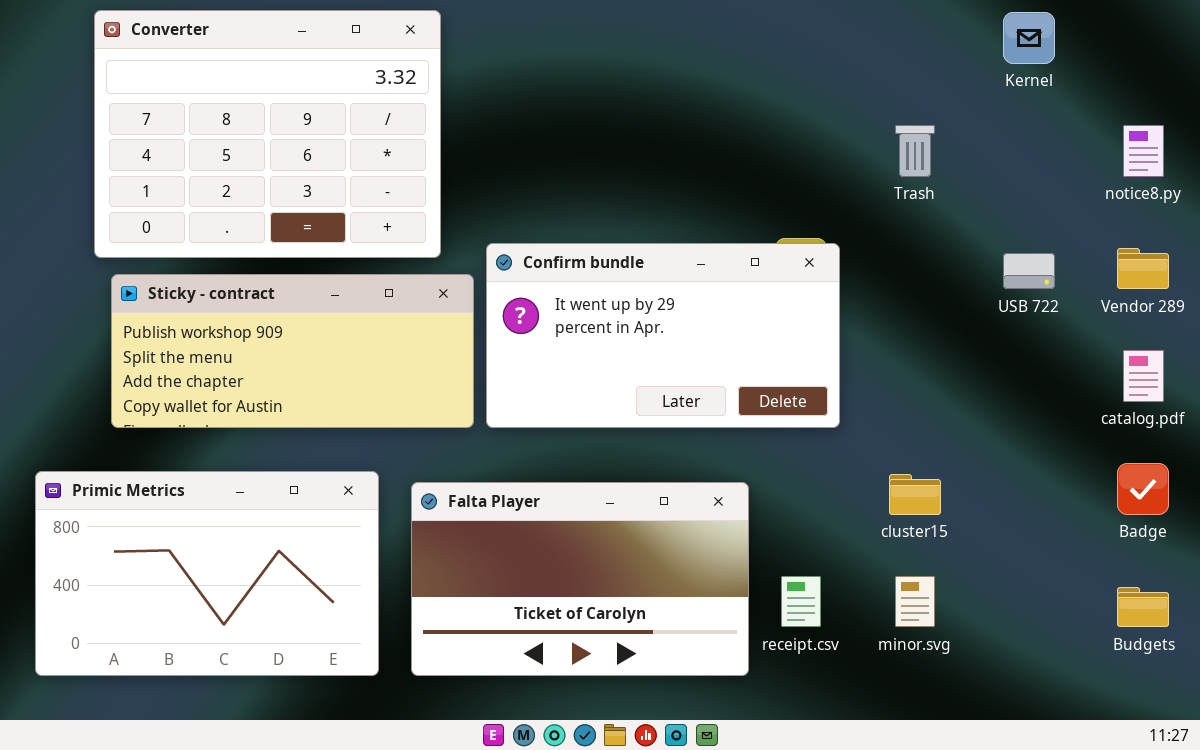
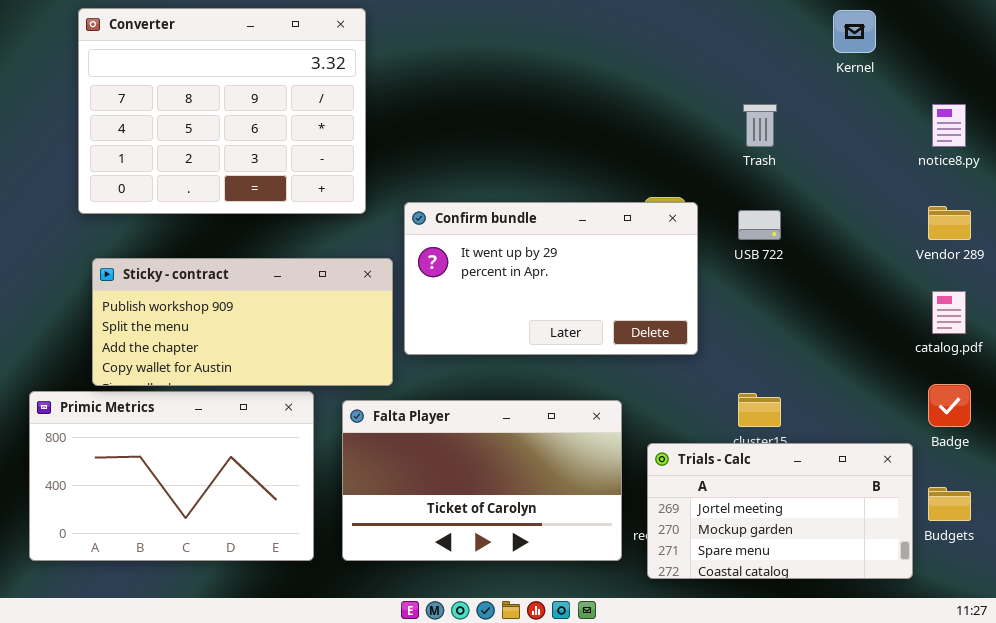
USB 722: [1003,253,1055,289] -> [738,210,781,240], moved
Sticky - contract: [111,274,474,428] -> [92,258,393,386], moved
Trials - Calc: none -> [647,443,913,579], opened

